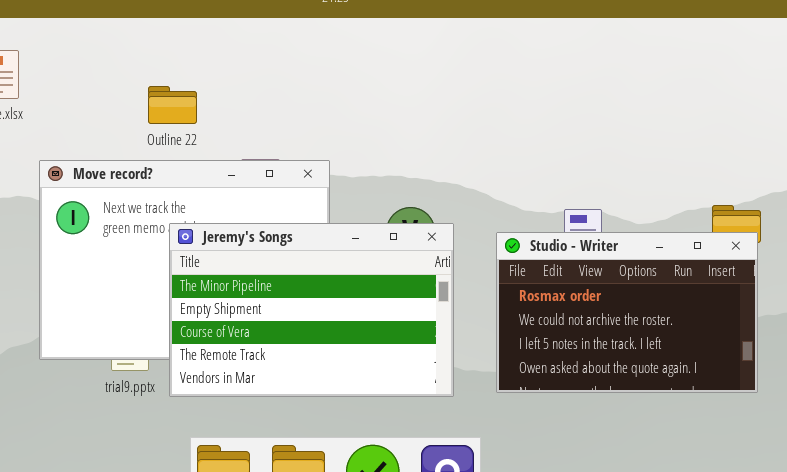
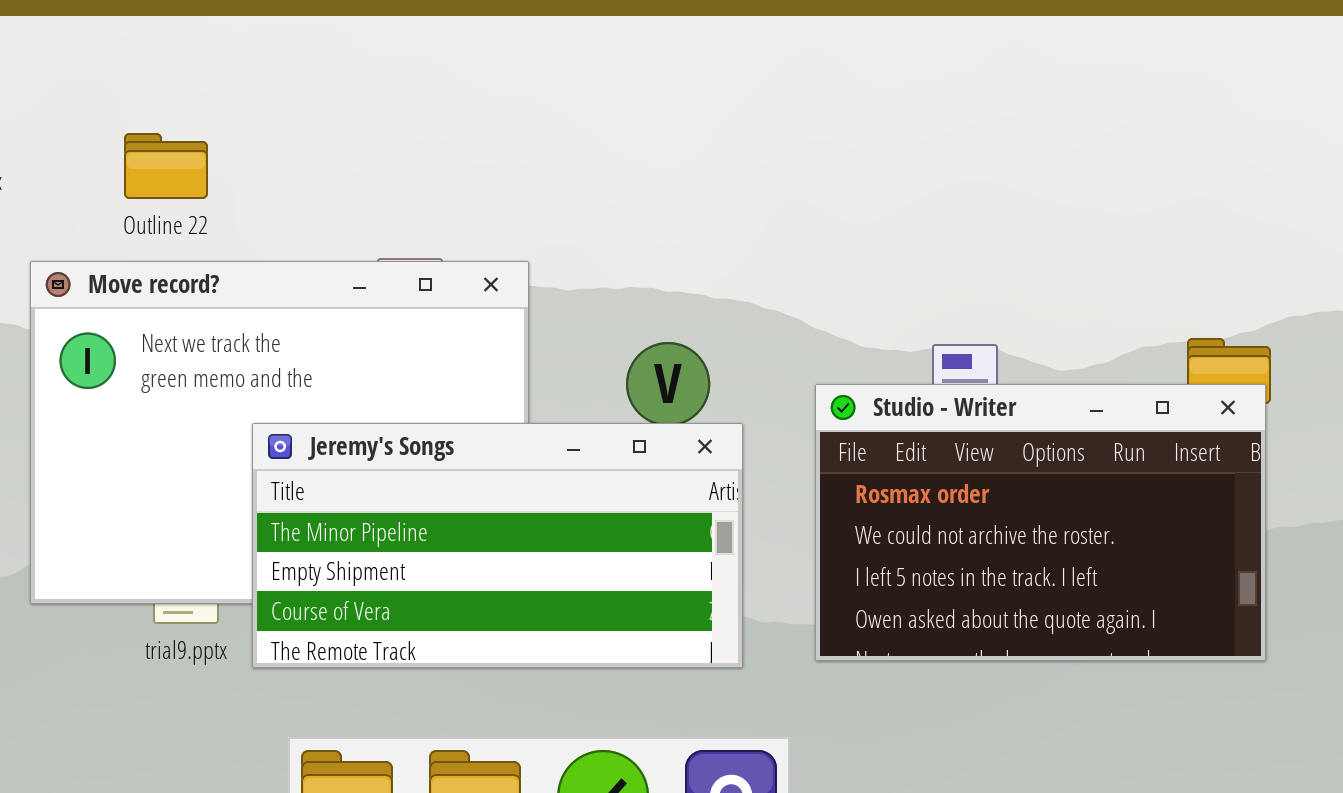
Outline 22: [148,86,197,124] -> [124,133,208,199], moved
Jeremy's Songs: [169,223,454,397] -> [252,423,743,668], resized

